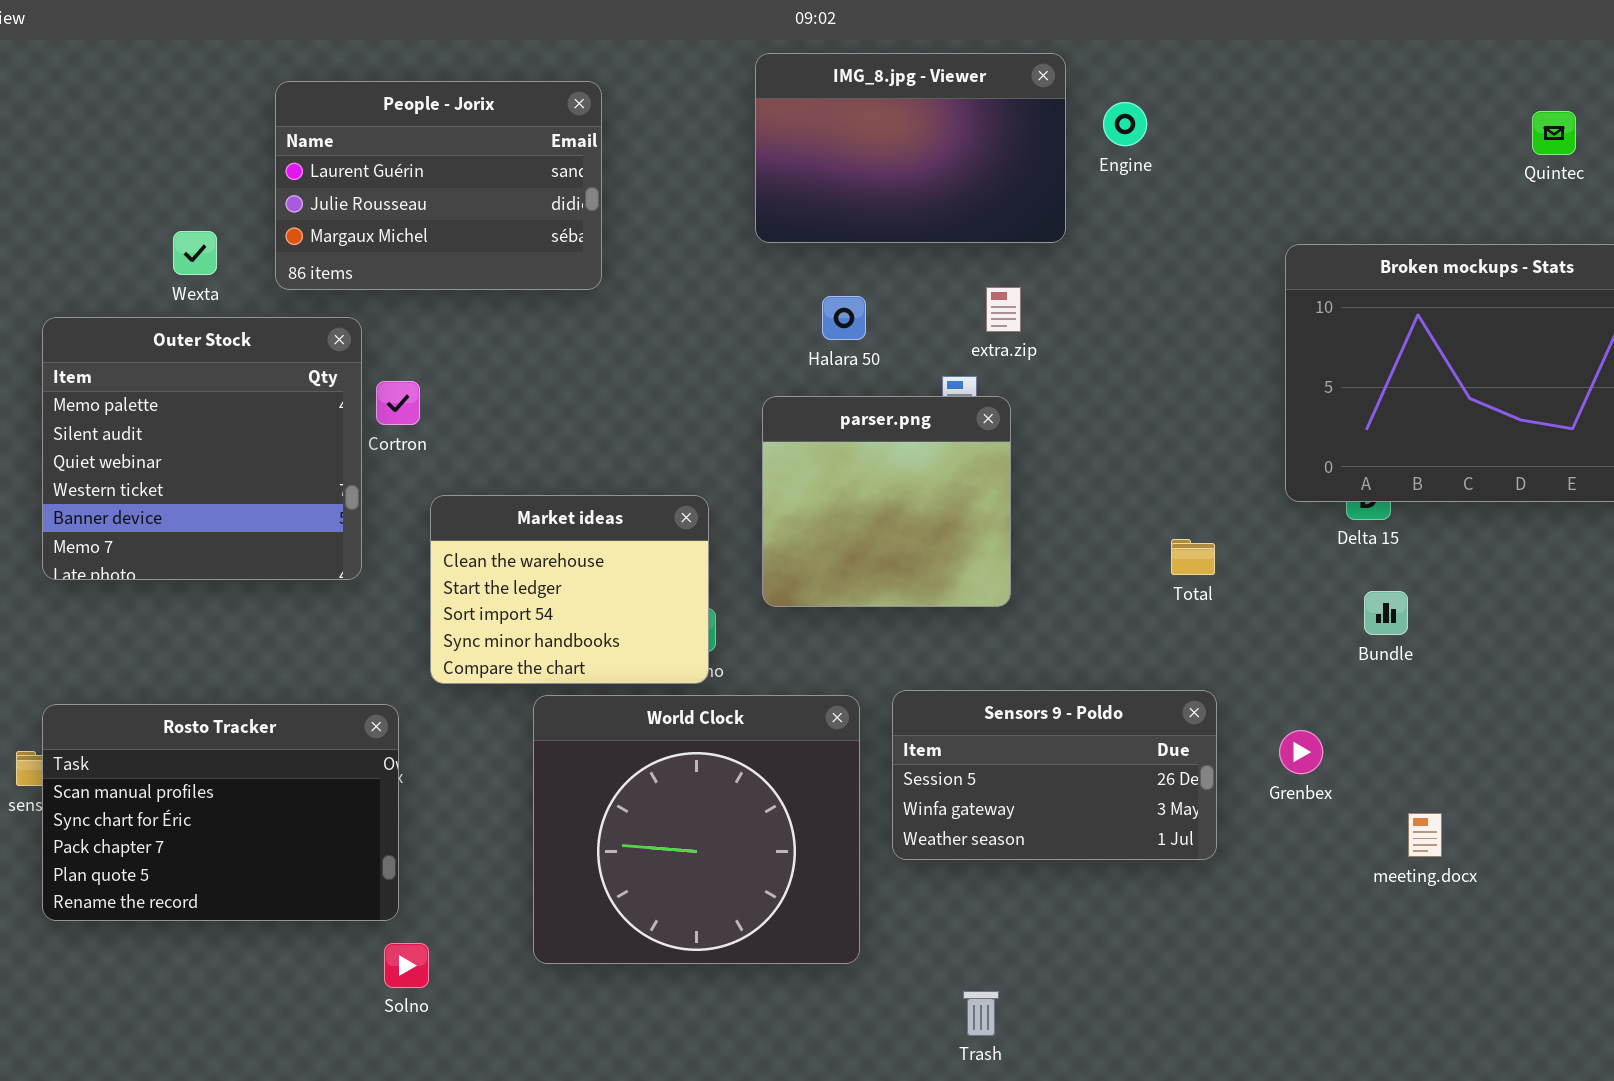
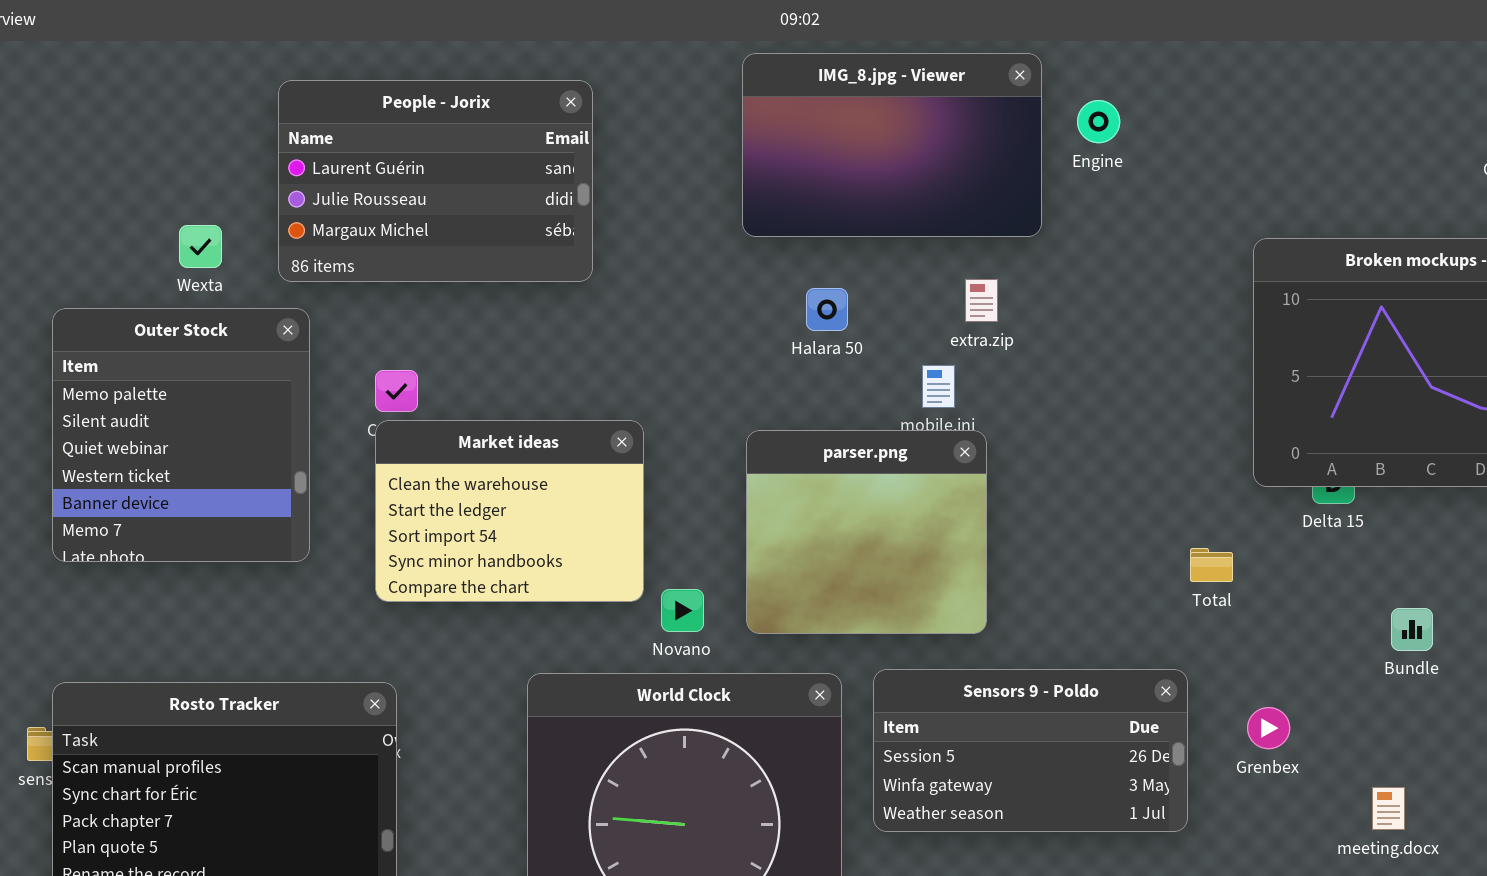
Outer Stock: [42,317,362,580] -> [52,308,310,562], resized
parser.png: [762,396,1011,607] -> [746,430,987,634], moved
Market ideas: [430,495,709,684] -> [375,420,644,602], moved
Total: [1171,539,1215,575] -> [1190,548,1233,582], moved
Bundle: [1364,591,1408,635] -> [1391,608,1433,651], moved

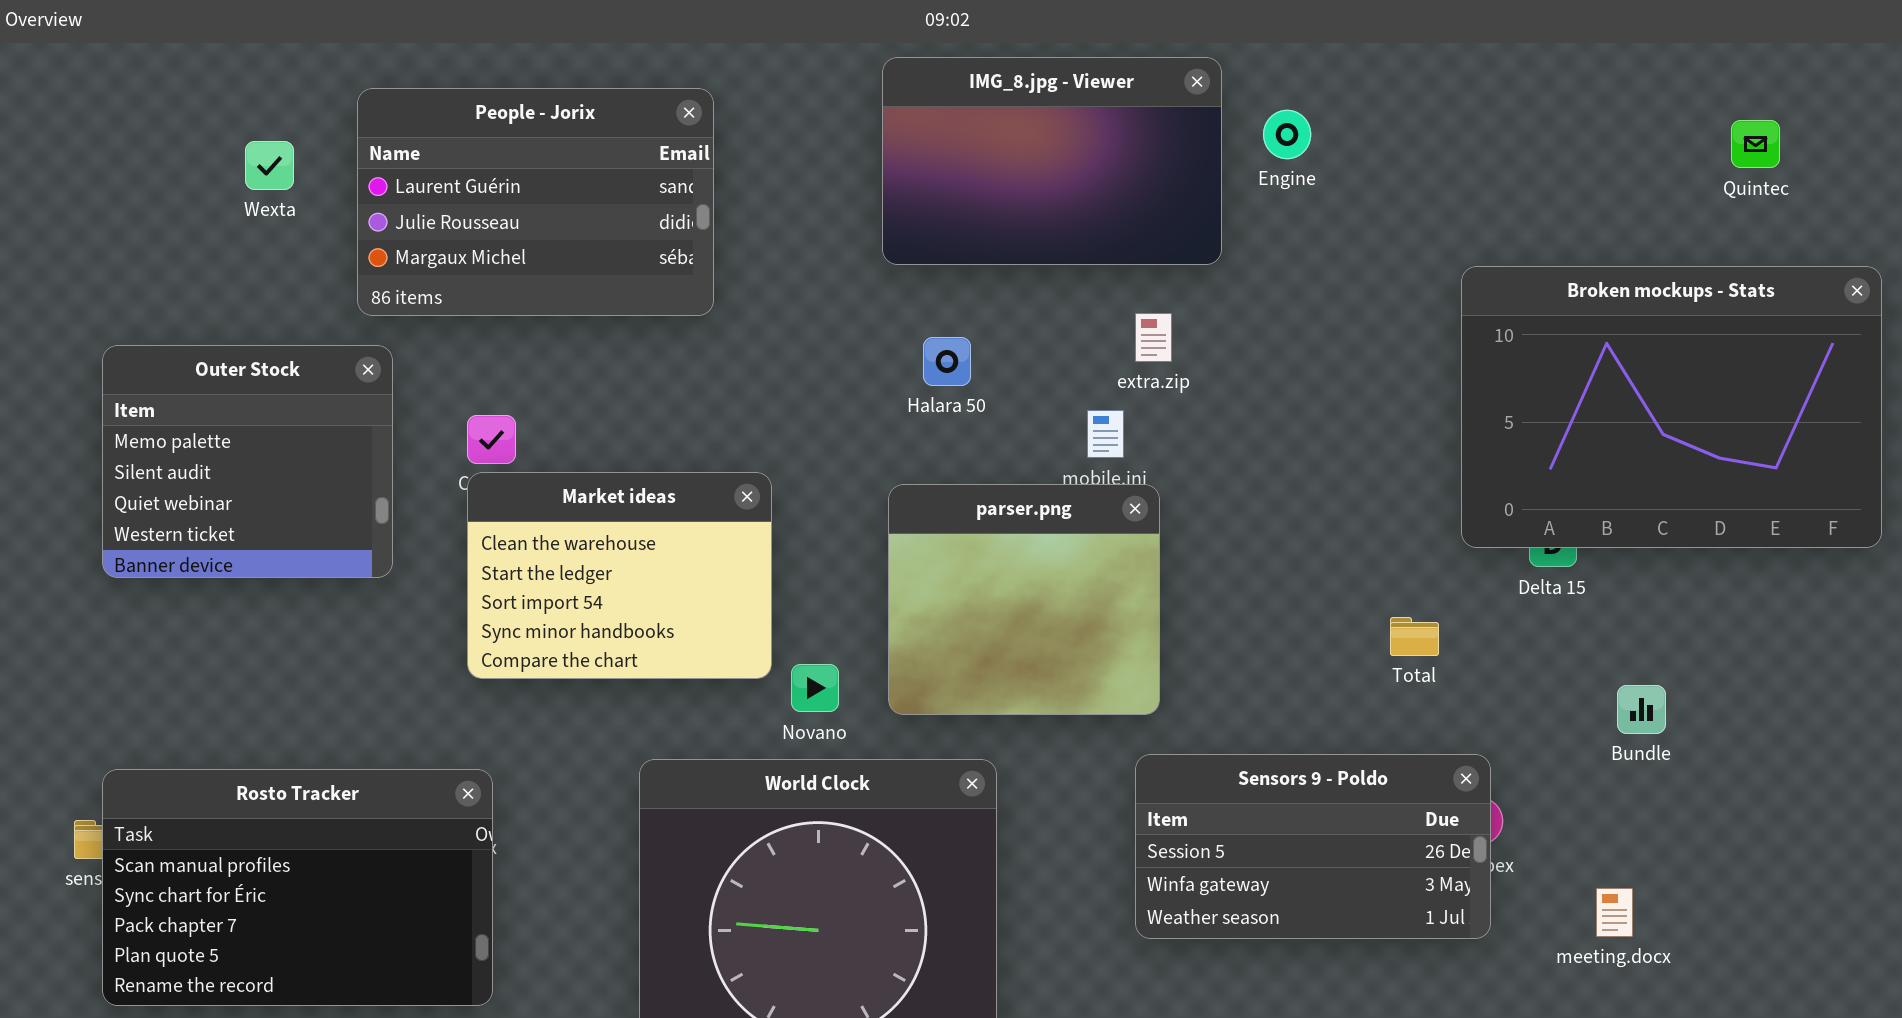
Wexta: [179,225,222,268] -> [245,141,294,190], moved
Halara 50: [806,288,848,331] -> [923,337,971,386], moved
Outer Stock: [52,308,310,562] -> [102,345,393,578], resized
Sensors 9 - Poldo: [873,669,1188,832] -> [1135,754,1491,939], moved

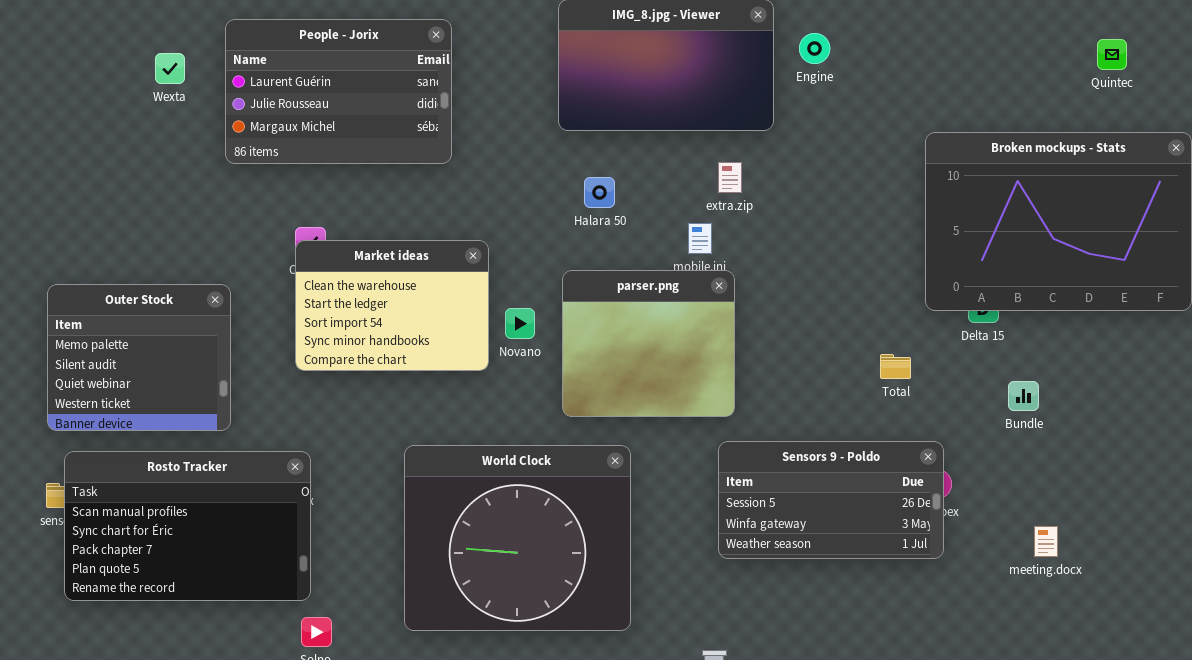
Outer Stock: [102,345,393,578] -> [47,284,231,431], moved
Market ideas: [467,472,772,679] -> [295,240,489,371], moved
Novano: [791,664,839,712] -> [505,308,535,339], moved
Bundle: [1617,685,1666,734] -> [1008,381,1039,411], moved
meeting.docx: [1596,888,1633,937] -> [1034,526,1058,557], moved

